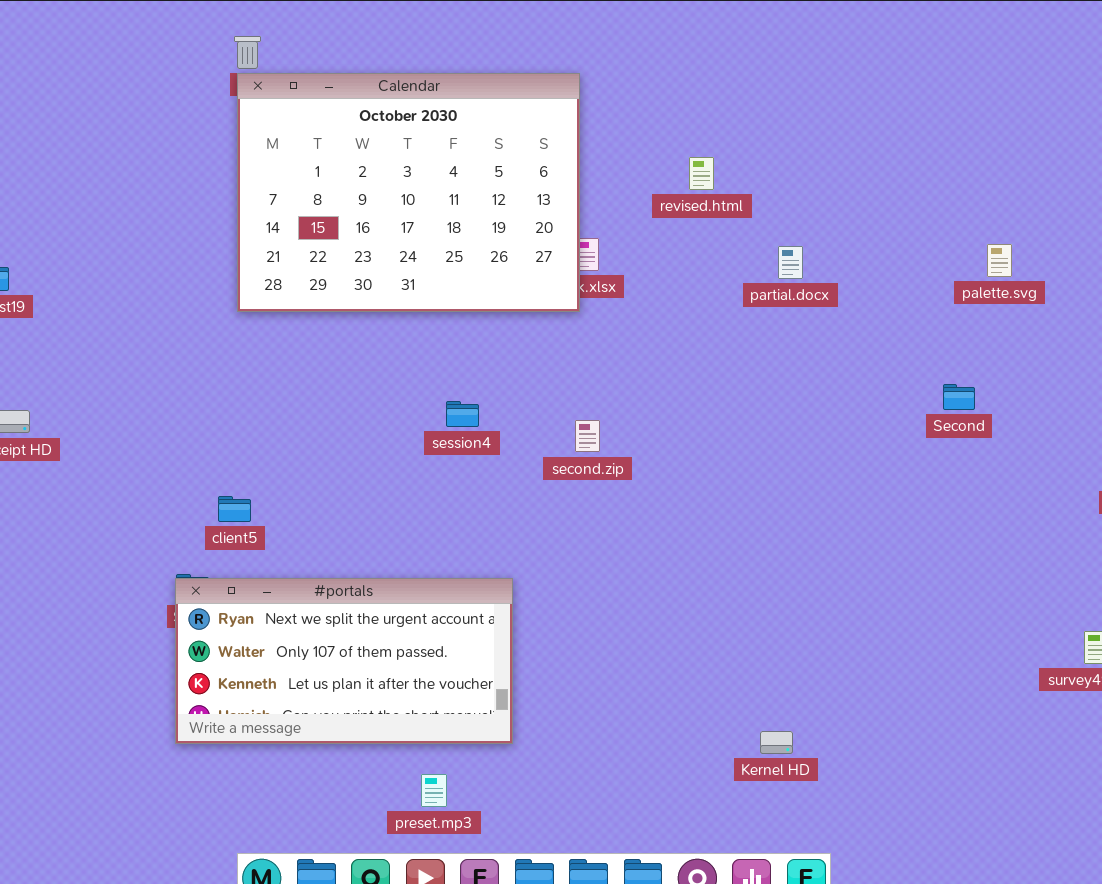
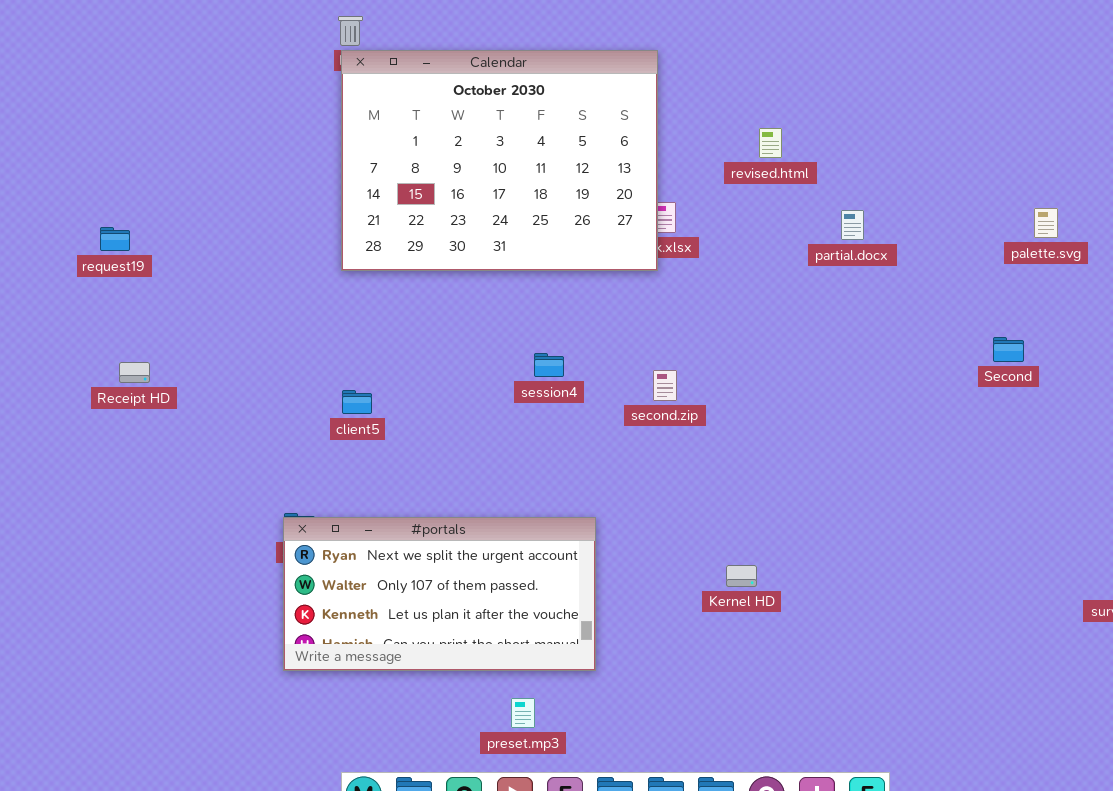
client5: [218,496,251,522] -> [342,390,372,414], moved
Kernel HD: [760,731,793,754] -> [726,565,757,587], moved

